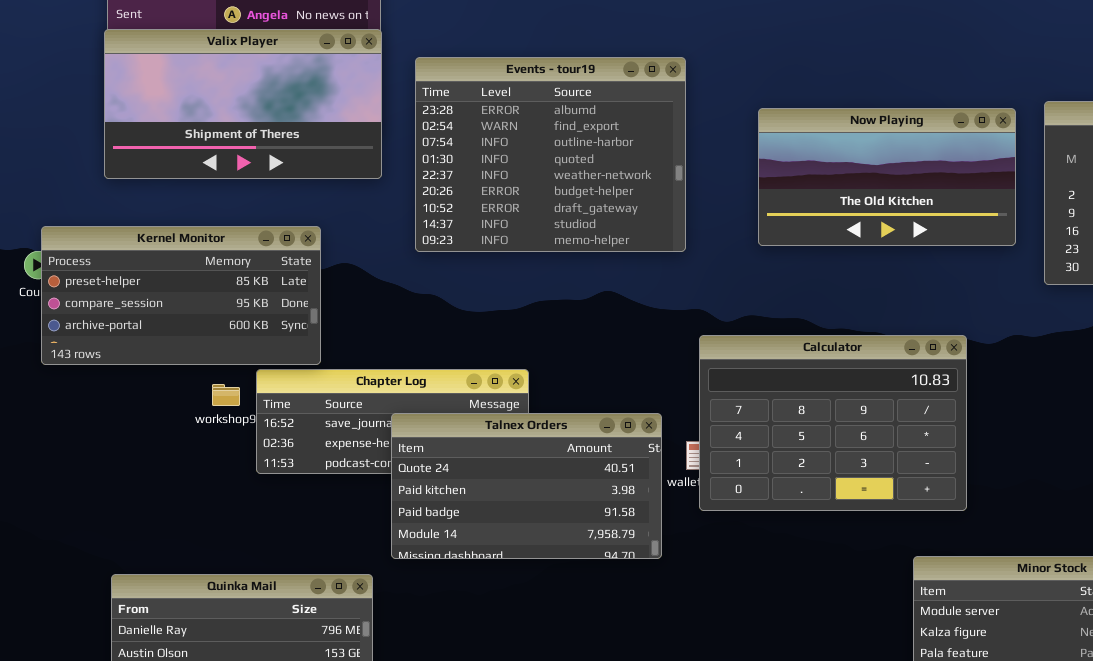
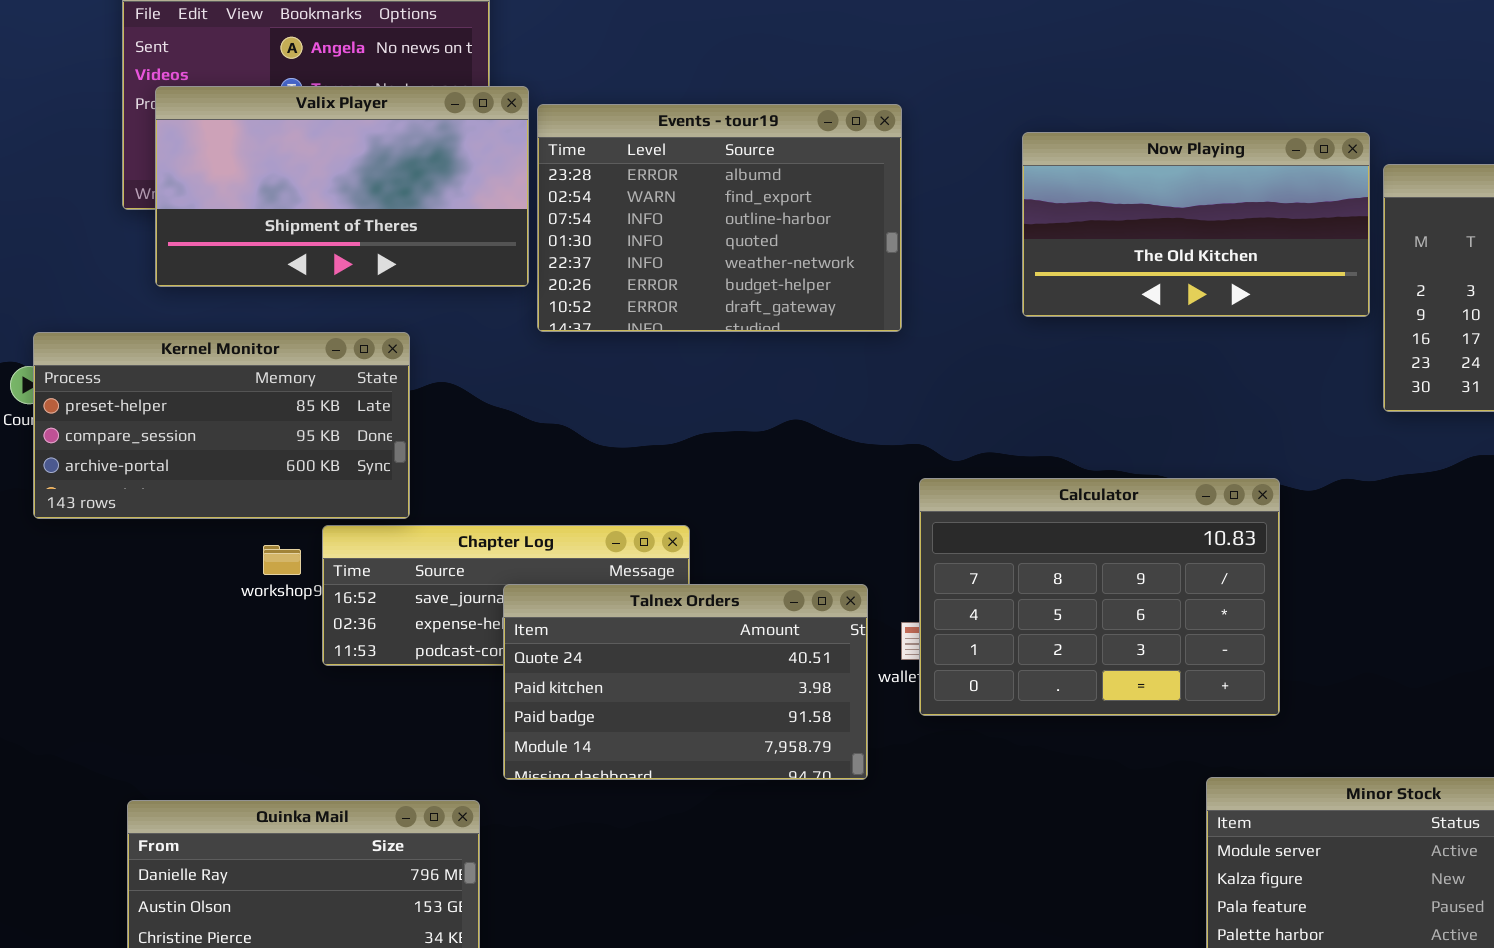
Valix Player: [104,29,382,179] -> [155,86,529,287], moved
Events - tour19: [415,57,686,252] -> [537,104,902,332], resized
Now Playing: [758,108,1016,246] -> [1022,132,1370,317], moved

